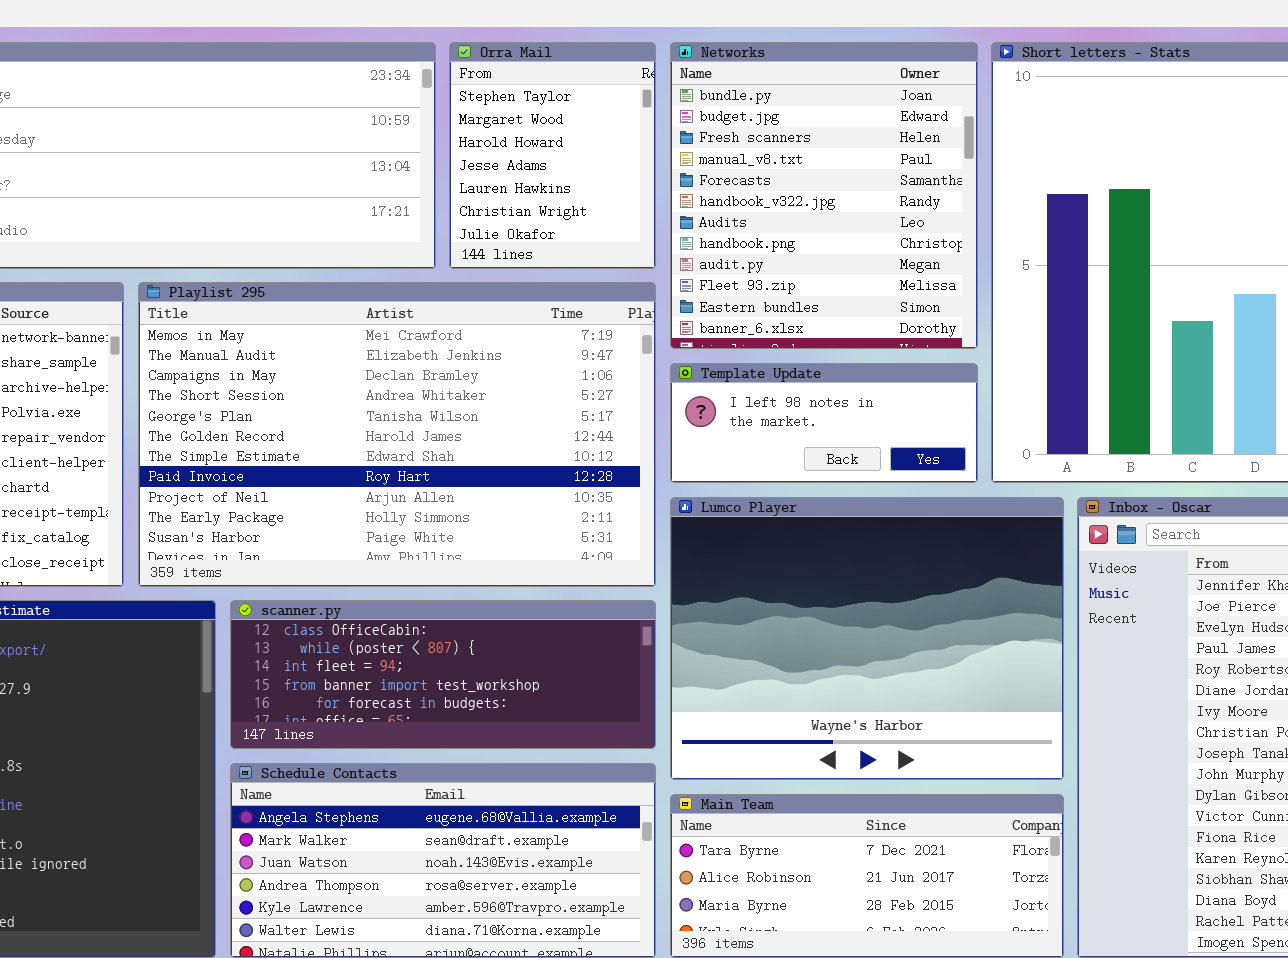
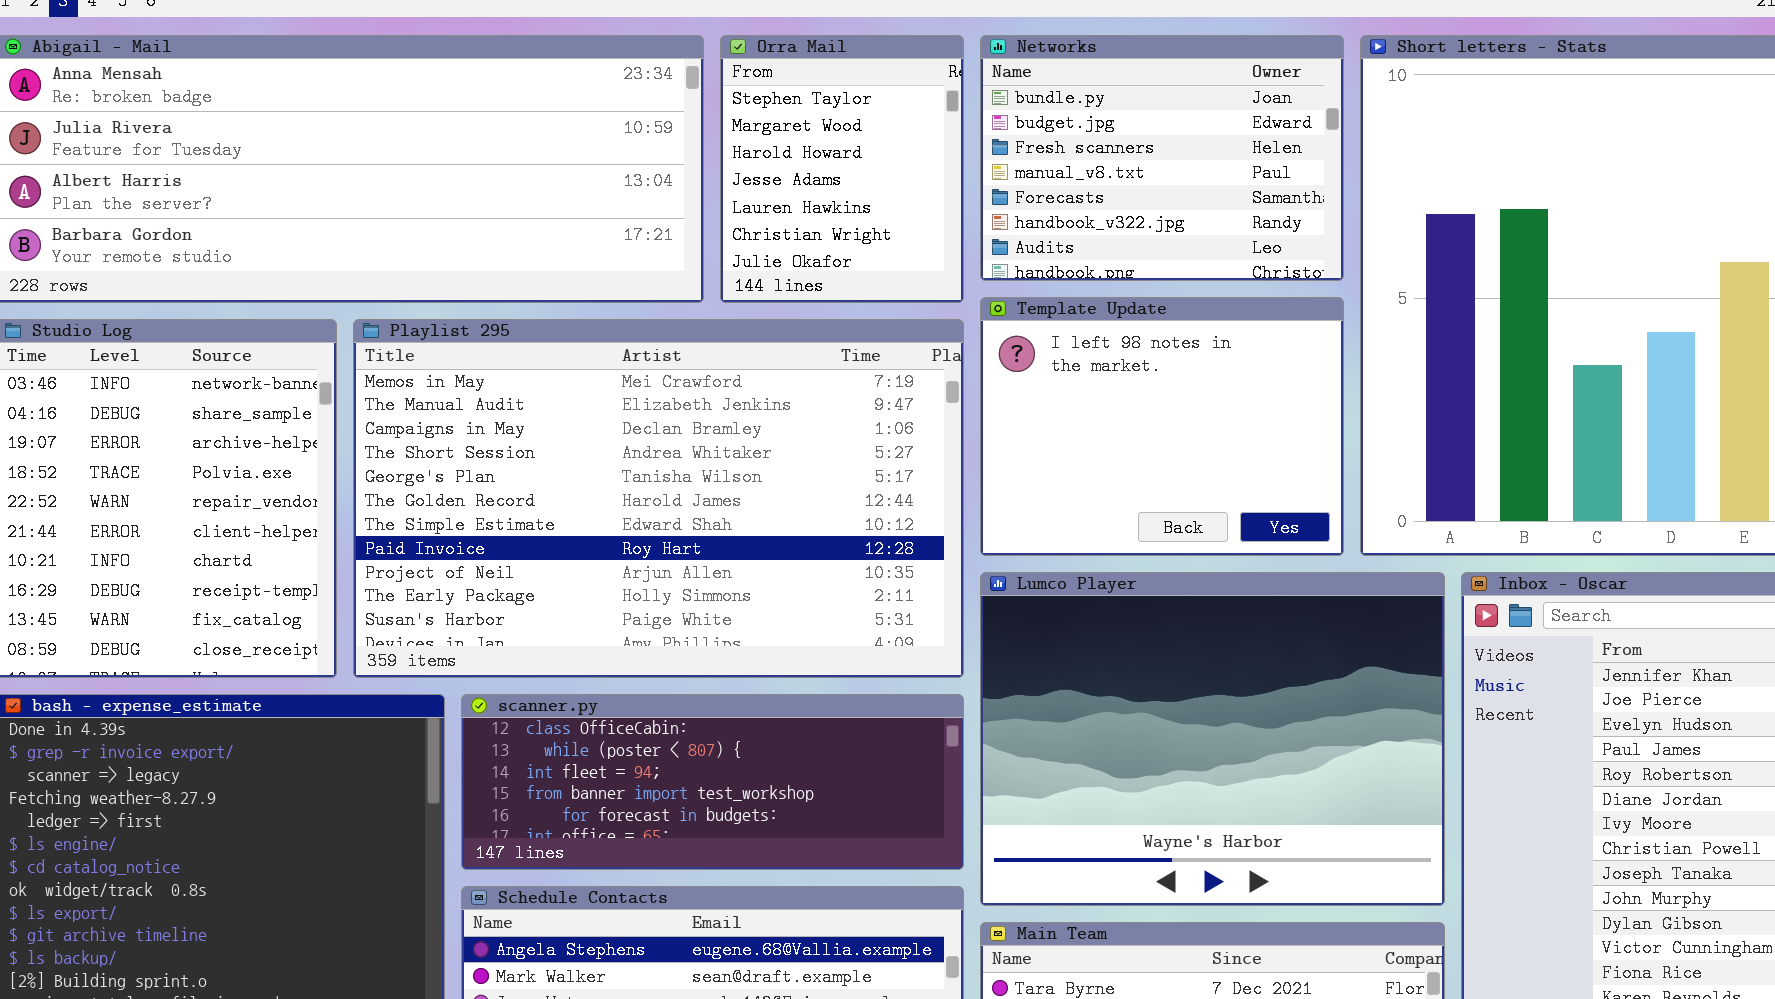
Networks: [670,42,978,349] -> [980,35,1344,281], resized
Template Update: [670,363,978,483] -> [980,297,1344,556], resized

